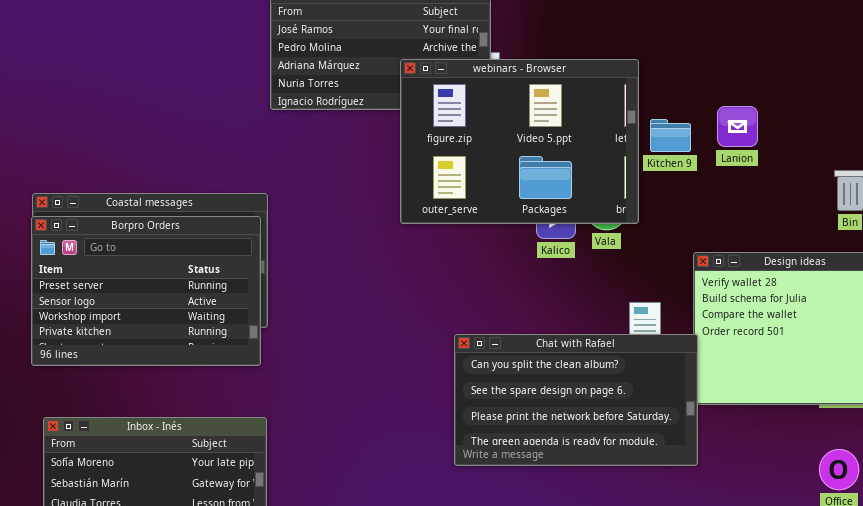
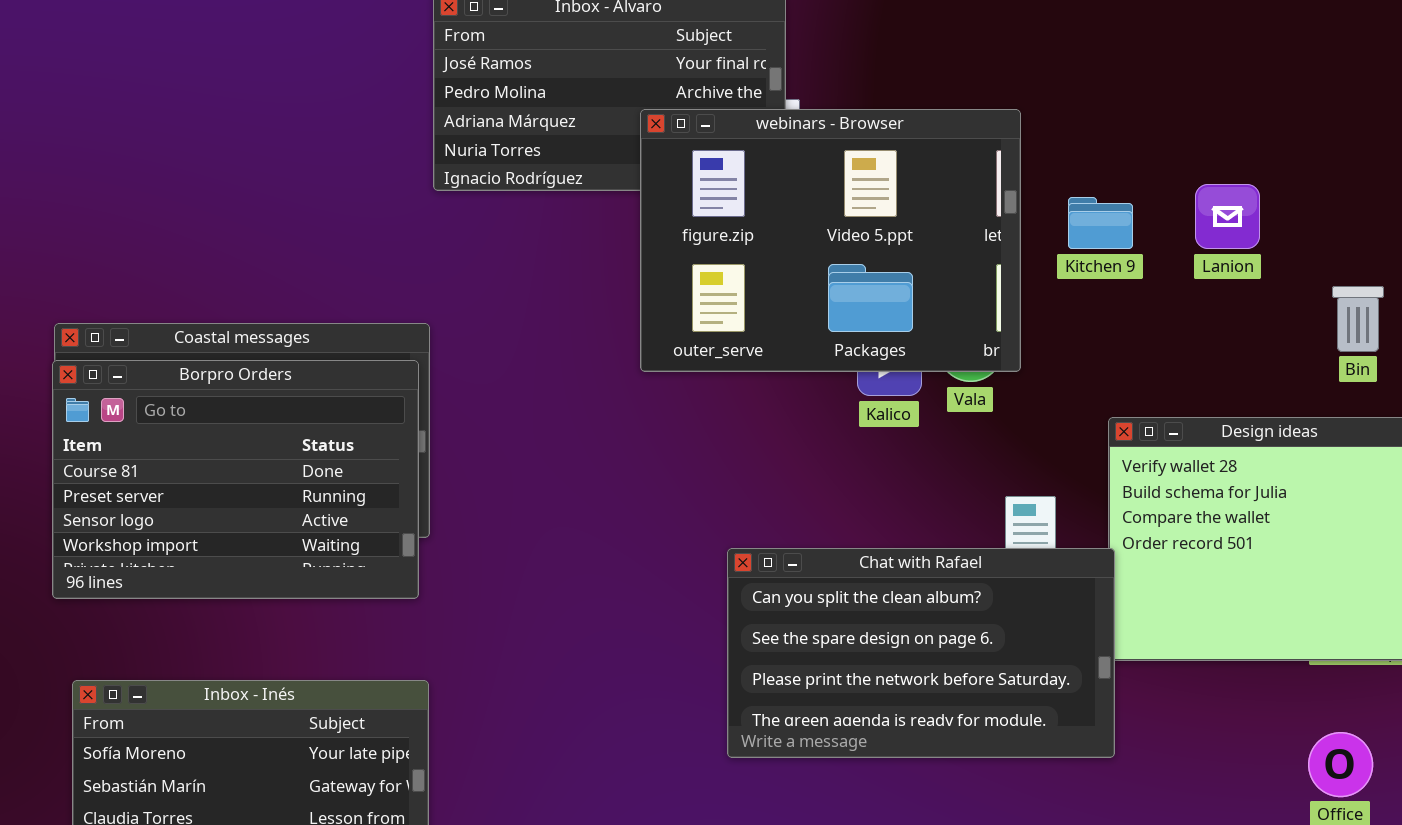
Lanion: [717,106,758,147] -> [1195,184,1260,249], moved
Kitchen 9: [650,119,691,152] -> [1068,197,1133,249], moved
Borpro Orders: [31,216,261,366] -> [52,360,419,599], scrolled up 1 row

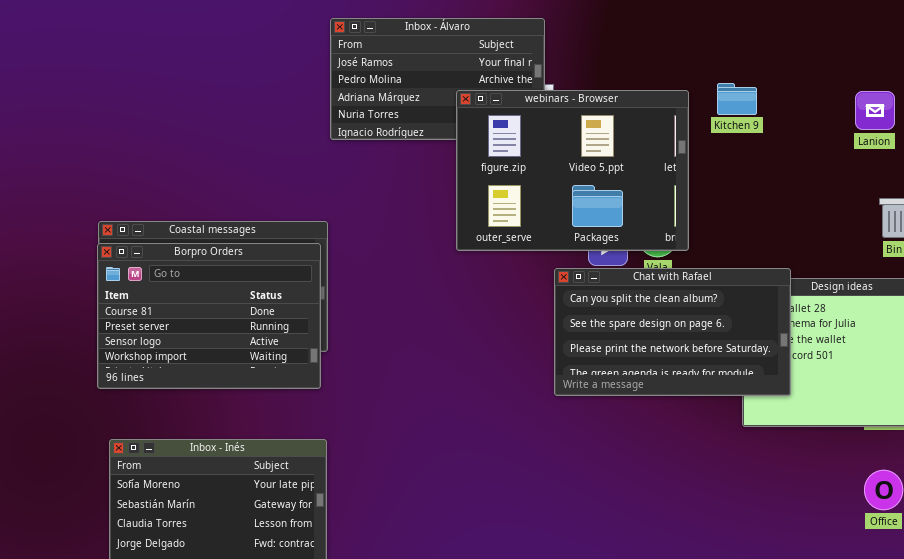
Lanion: [1195,184,1260,249] -> [855,91,895,130], moved
Kitchen 9: [1068,197,1133,249] -> [717,83,757,115], moved
Chat with Rafael: [727,548,1115,758] -> [554,268,791,396], moved

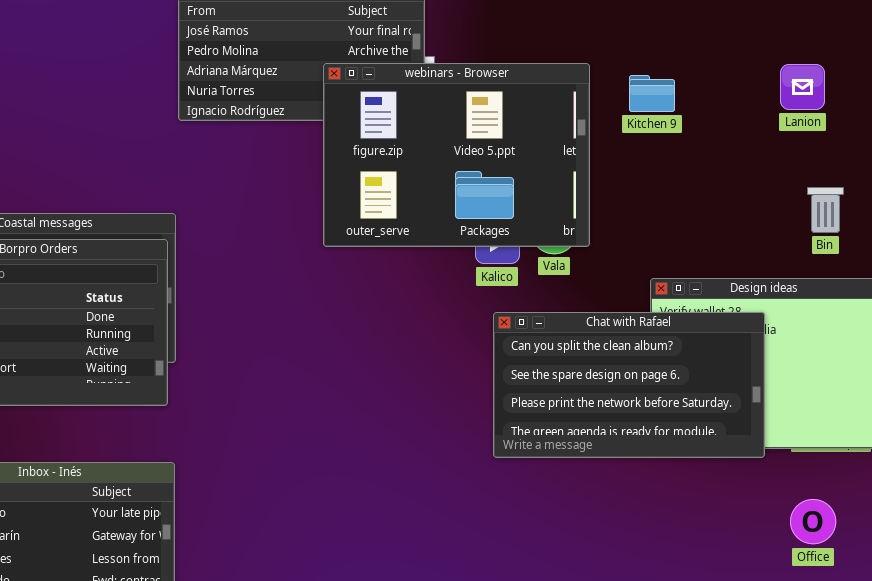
Kitchen 9: [717,83,757,115] -> [629,75,675,112], moved
Chat with Rafael: [554,268,791,396] -> [493,312,765,458], moved

